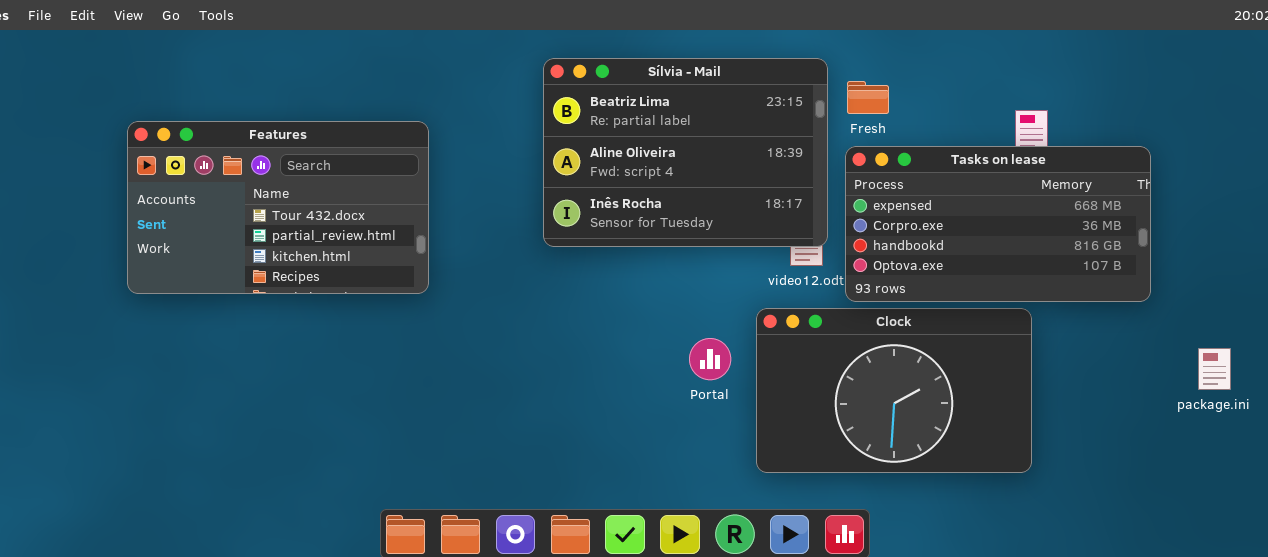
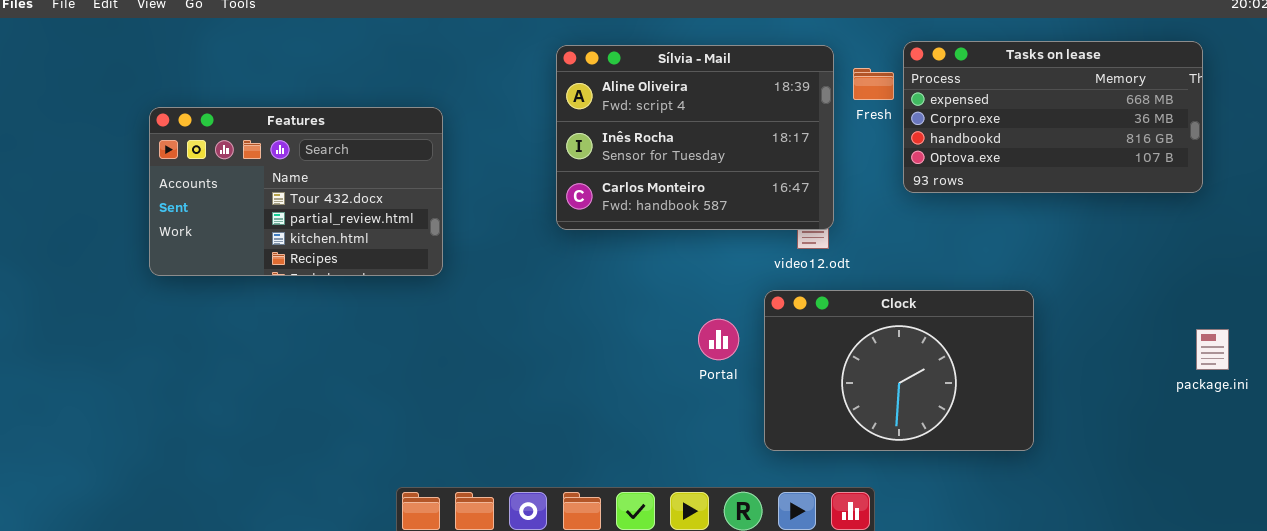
Sílvia - Mail: [543,58,828,247] -> [556,45,834,230], scrolled down 1 row
Tasks on lease: [845,146,1151,302] -> [903,41,1203,193], moved

